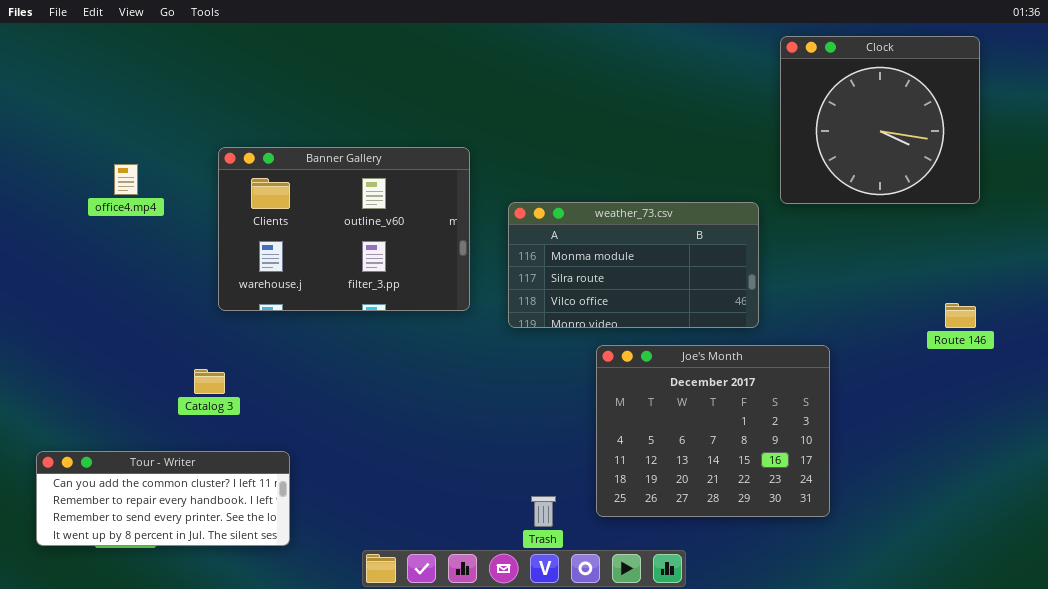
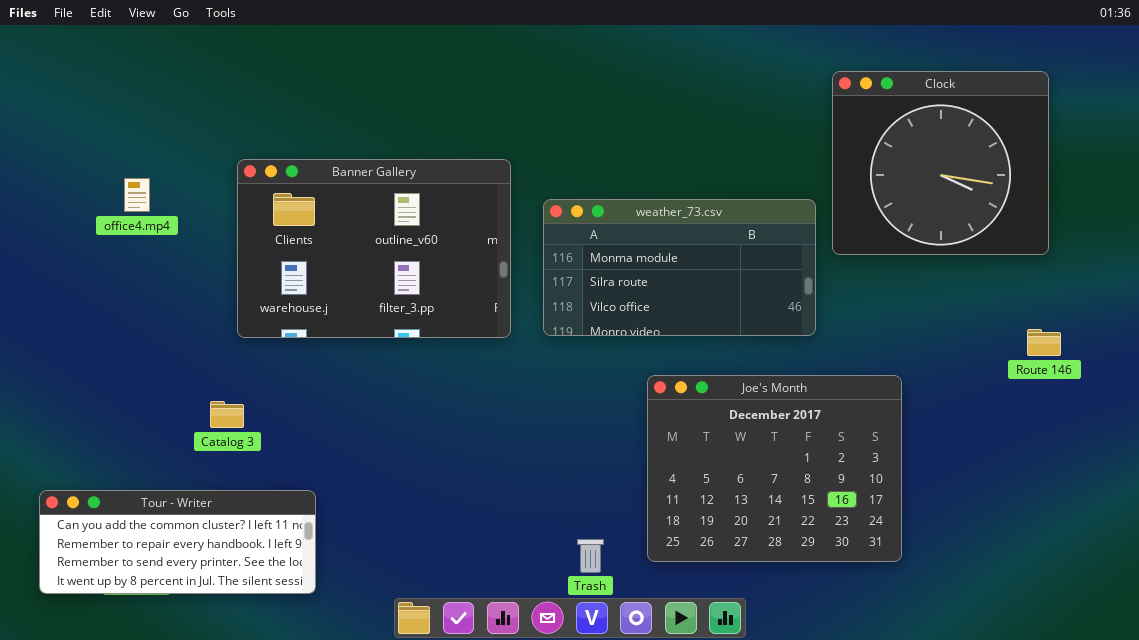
Clock: [780,36,980,204] -> [832,71,1049,255], moved
weather_73.csv: [508,202,759,328] -> [543,199,816,336], moved

